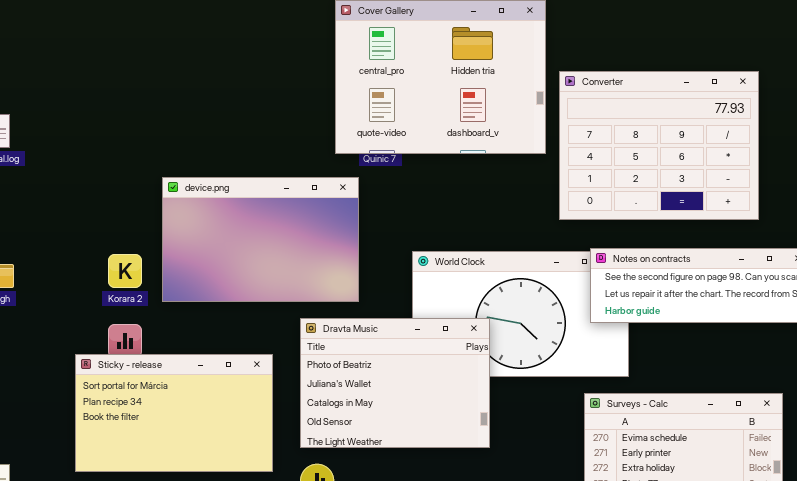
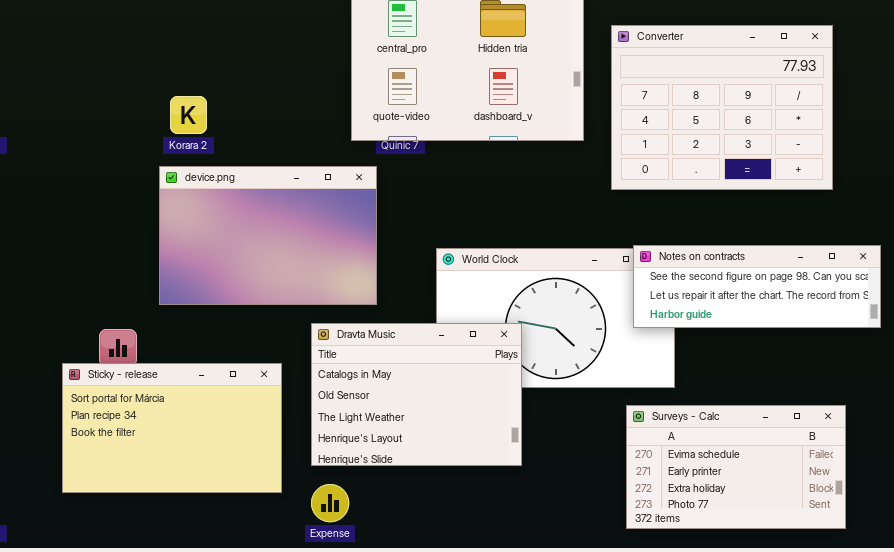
Converter: [559,71,759,220] -> [611,25,833,190], moved
Korara 2: [108,254,142,288] -> [170,96,207,134], moved
Dravta Music: [300,318,490,448] -> [311,323,522,466], scrolled down 2 rows

